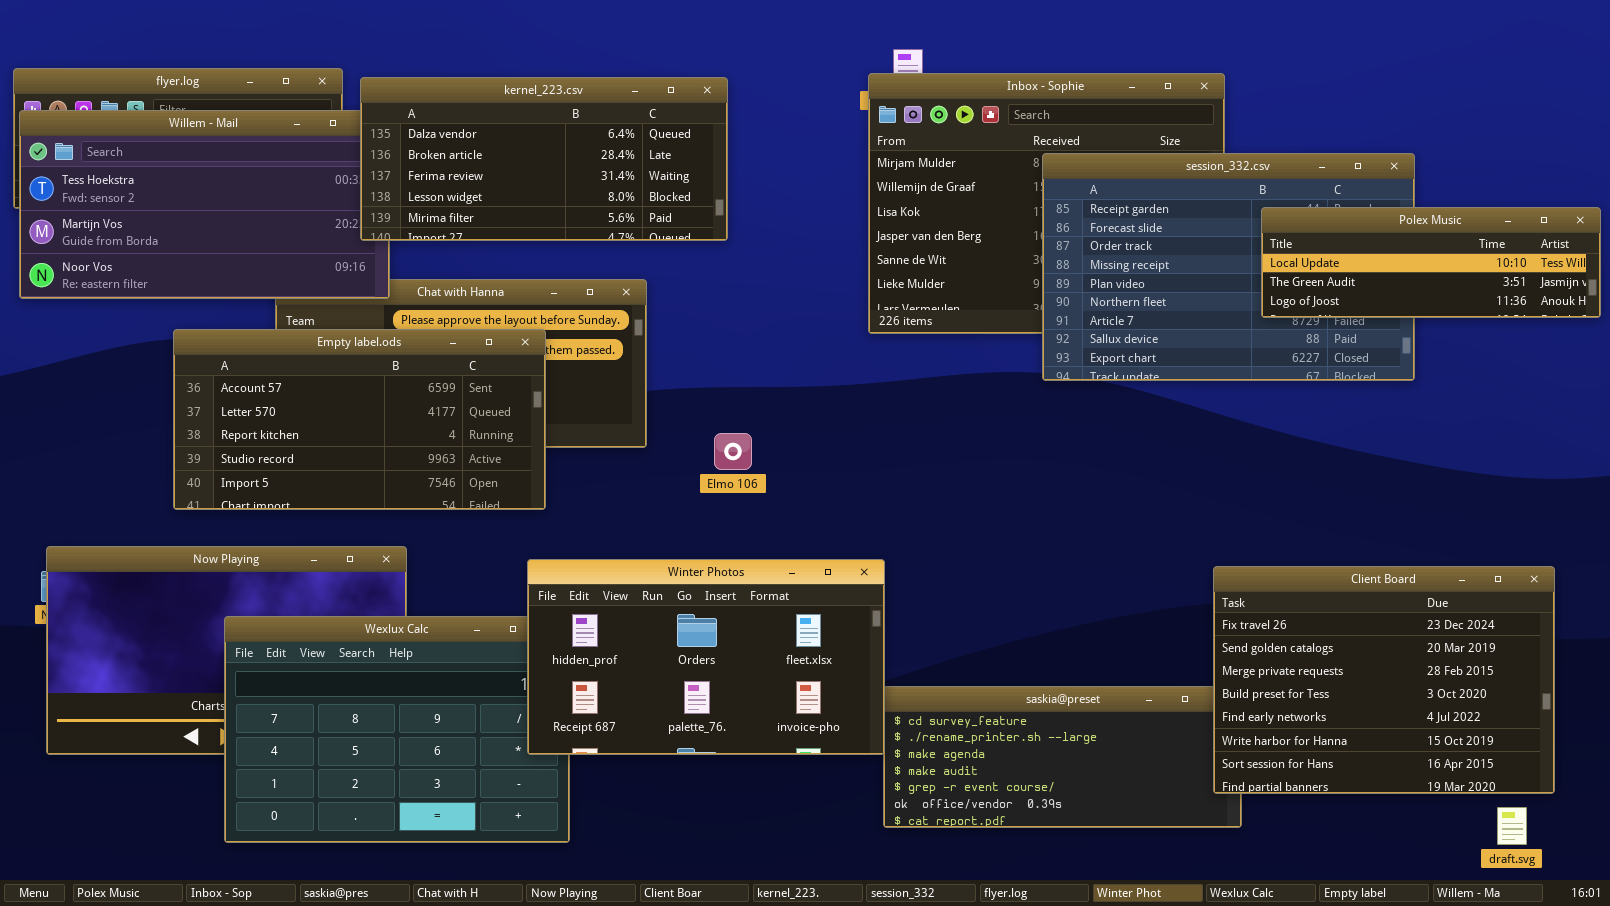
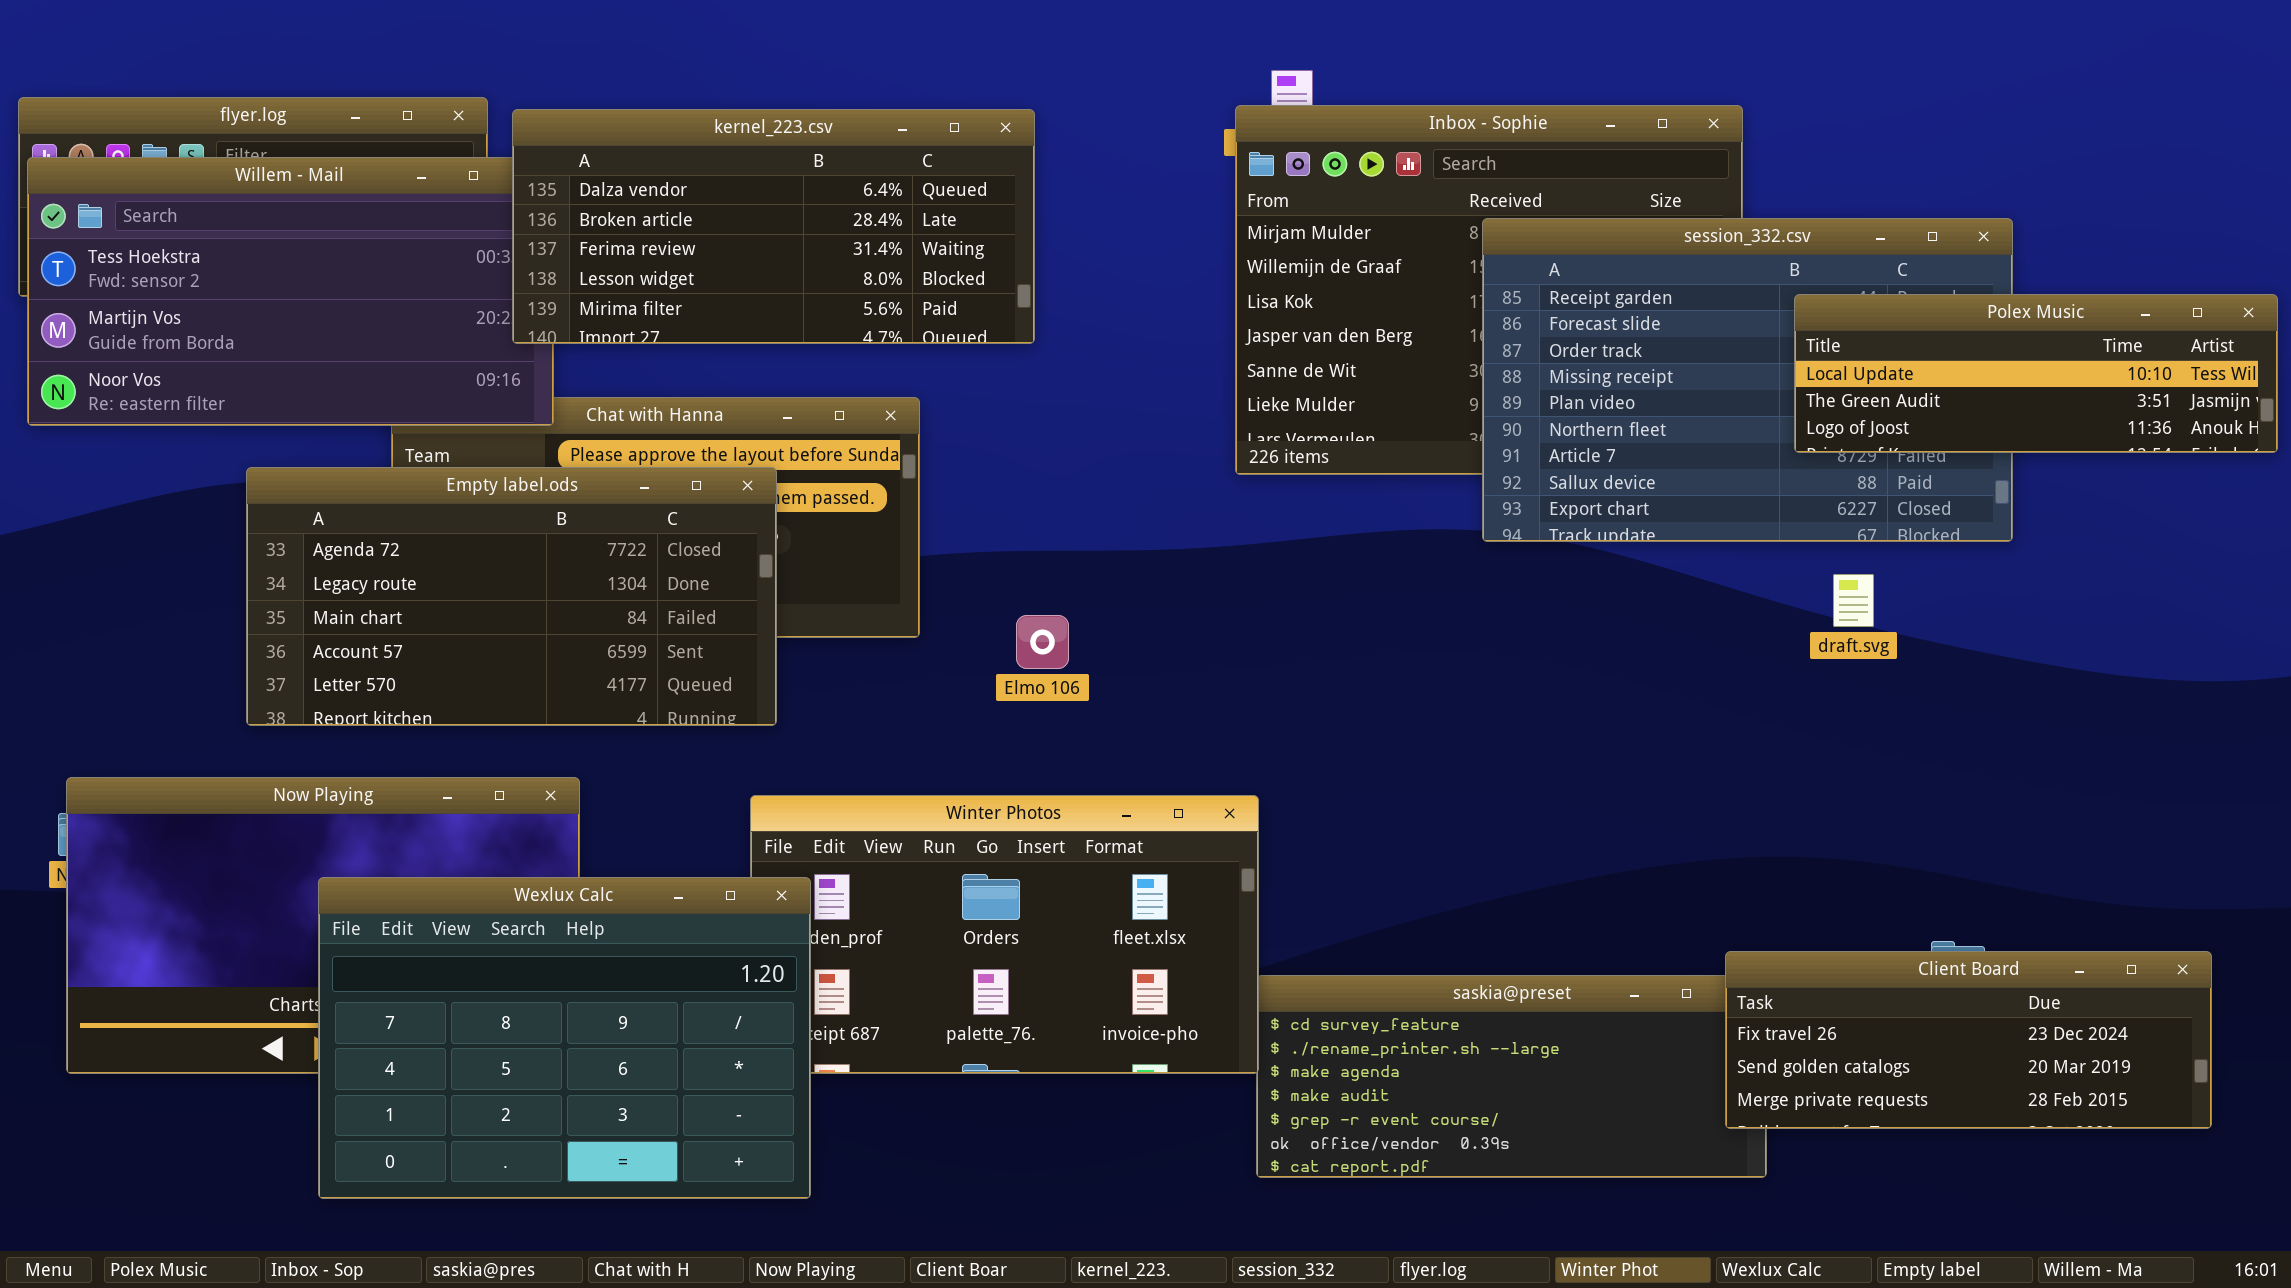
Empty label.ods: [173,329,546,510] -> [246,467,777,726], scrolled up 3 rows
Client Board: [1213,566,1555,794] -> [1725,951,2212,1129], resized
Wexlux Calc: [224,616,570,843] -> [318,877,811,1199], raised
draft.svg: [1497,807,1527,845] -> [1833,574,1874,627], moved

